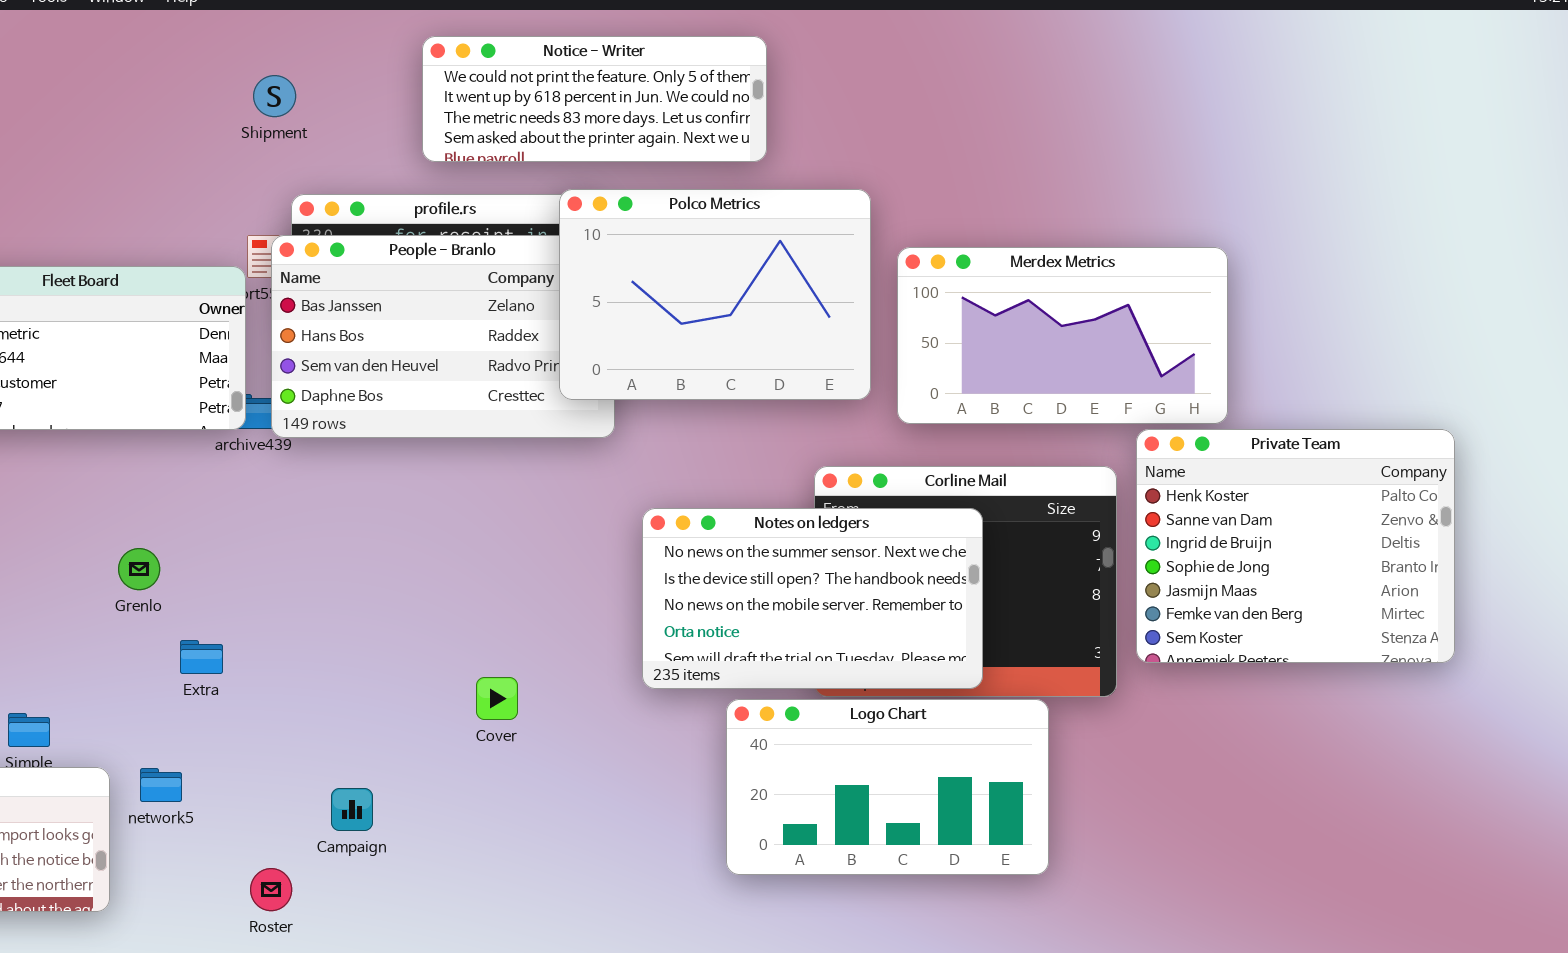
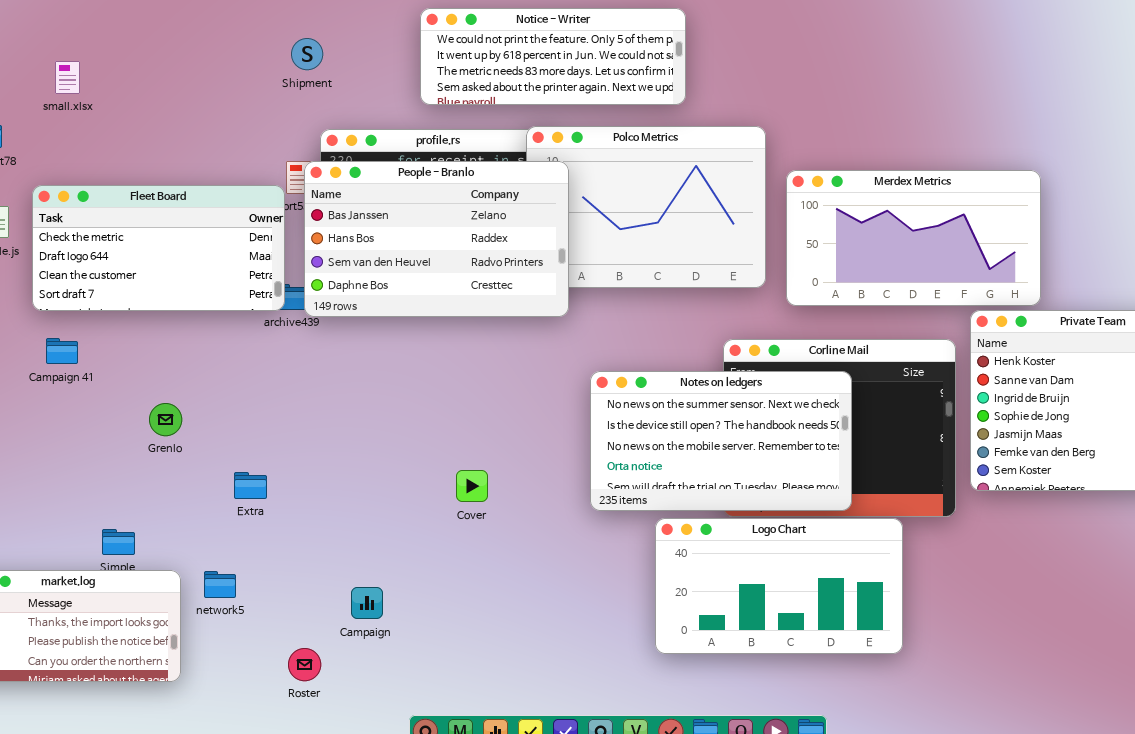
People - Branlo: [271,235,615,438] -> [304,161,569,317], raised
Grenlo: [118,548,160,590] -> [149,403,182,436], moved
Cover: [476,677,518,720] -> [456,470,488,502], moved

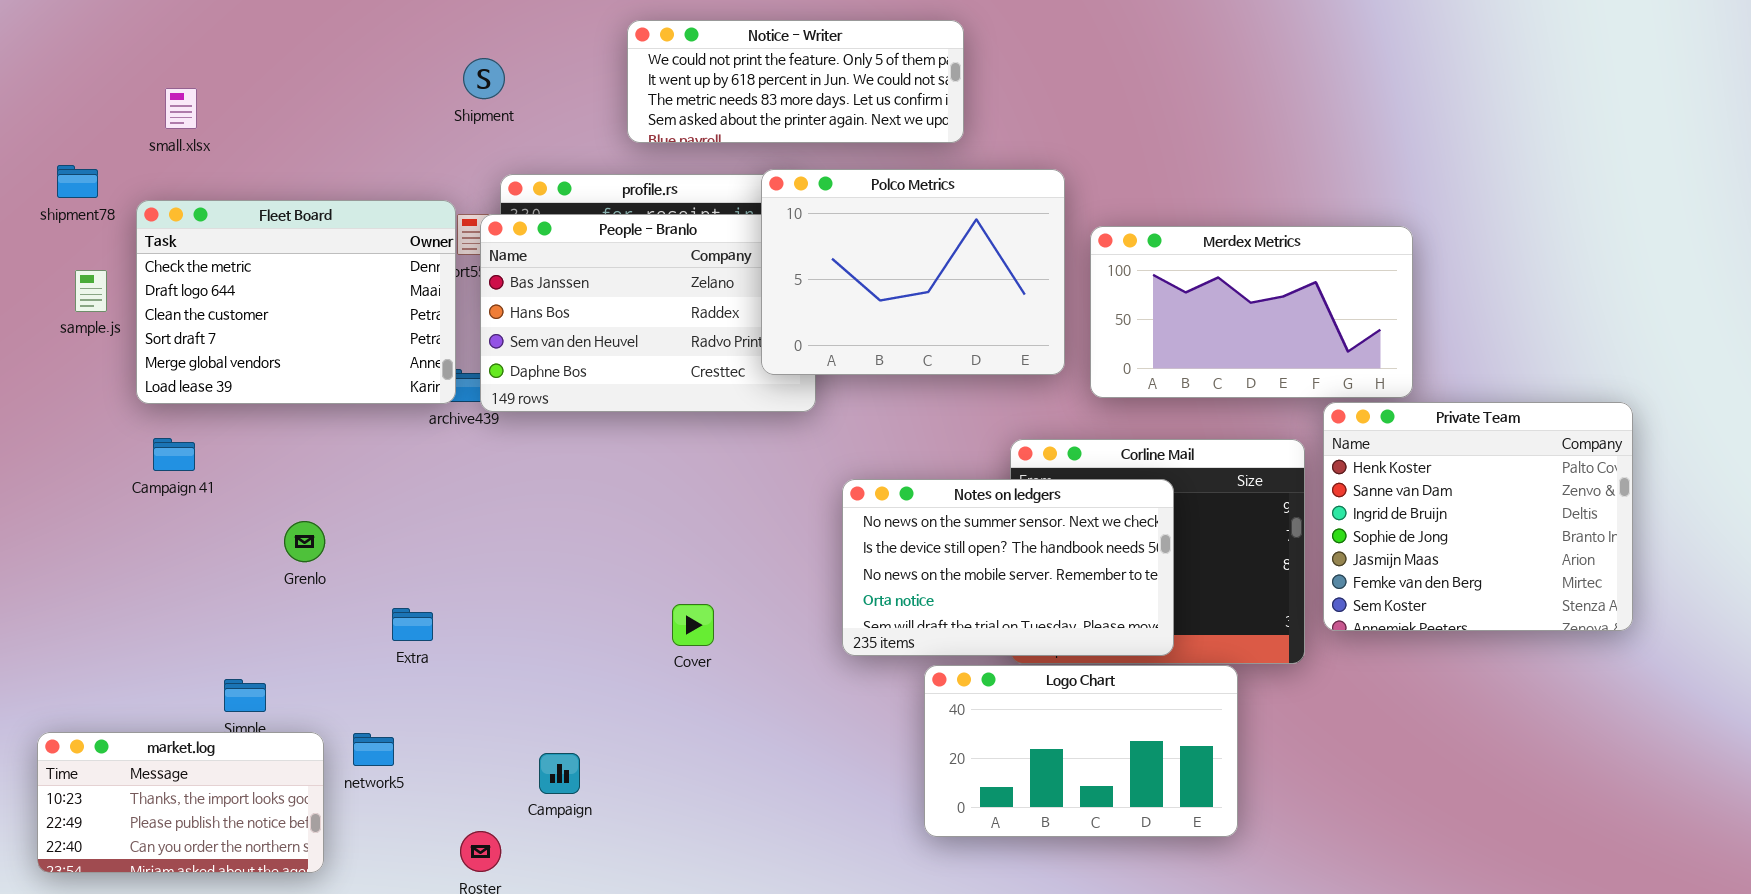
Polco Metrics: [526,126,766,288] -> [761,169,1065,375], raised
Fleet Board: [32,185,285,311] -> [136,200,456,404], resized

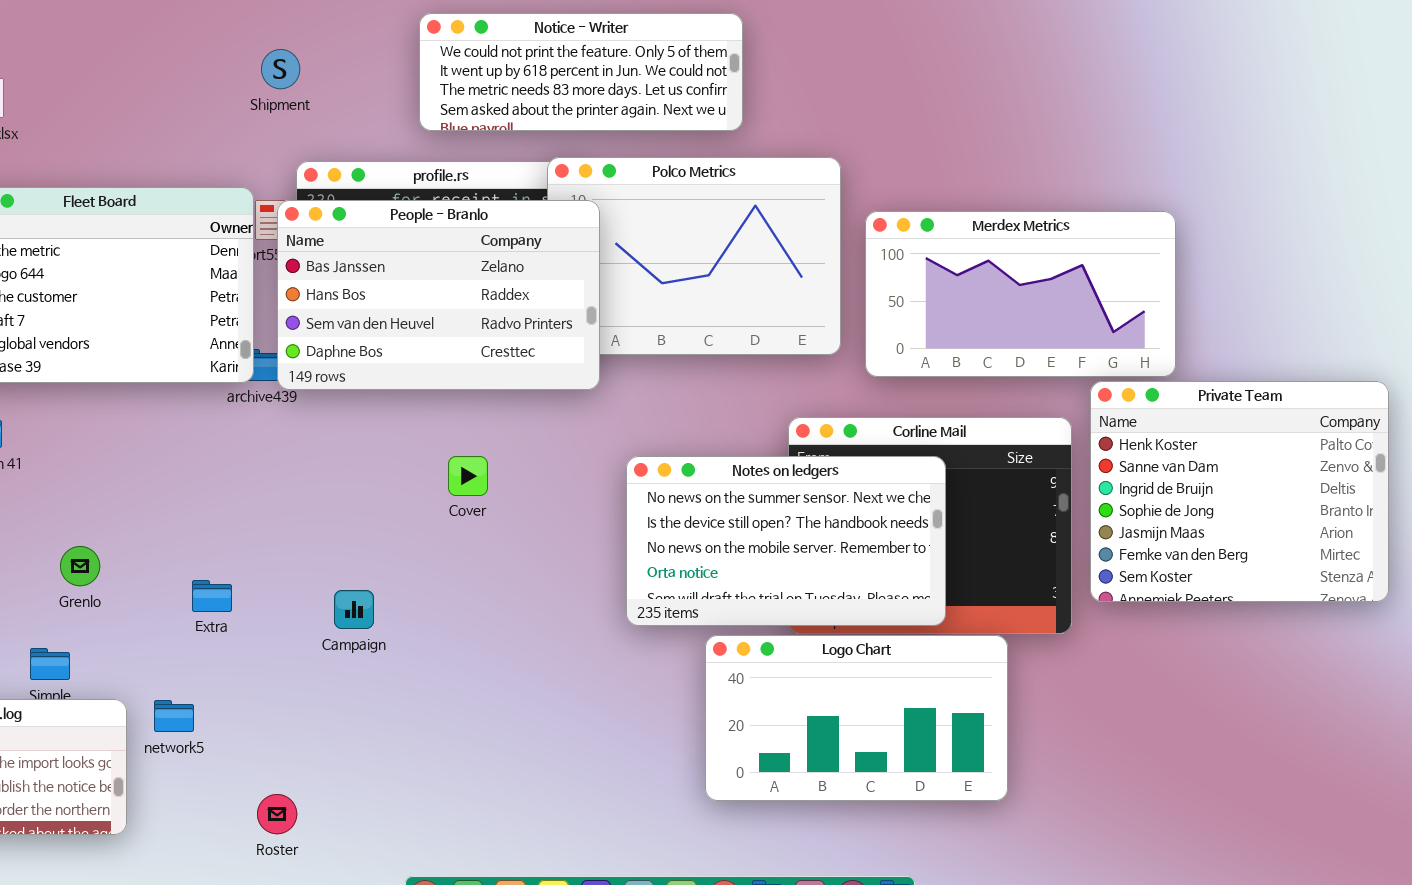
People - Branlo: [480,214,816,412] -> [277,200,600,390], raised
Grenlo: [284,521,325,562] -> [60,546,100,586], moved
Cover: [672,604,714,646] -> [448,456,488,496], moved
Campaign: [539,753,580,794] -> [334,590,374,629], moved

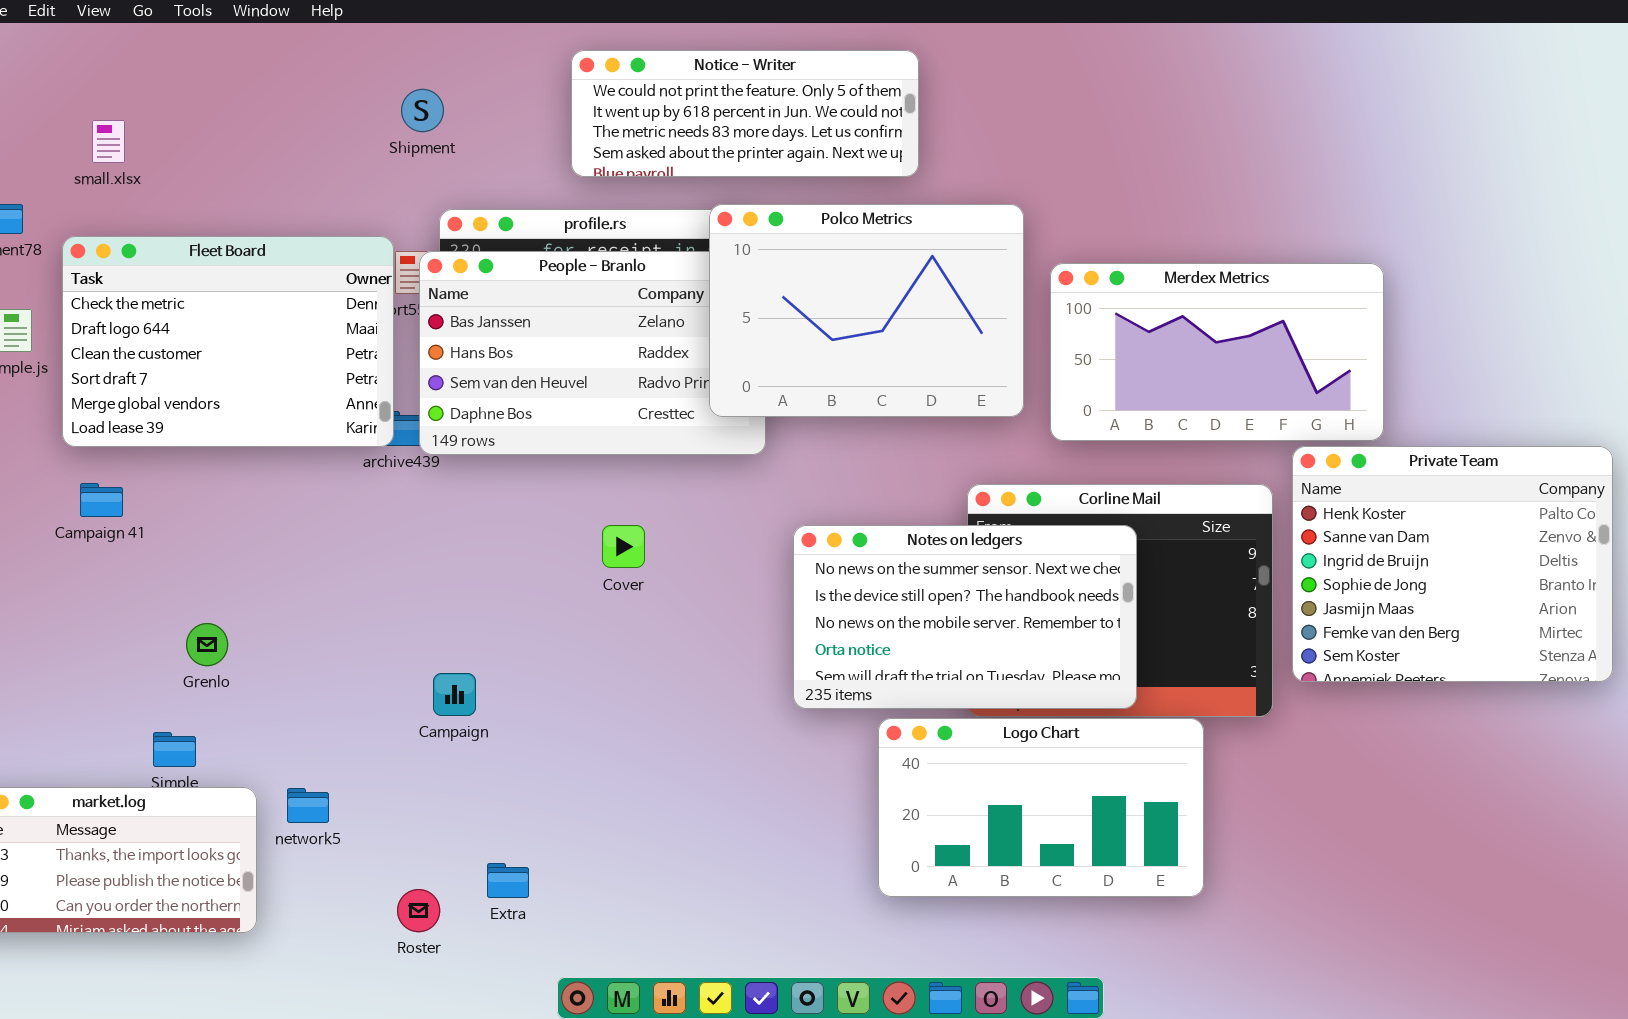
Polco Metrics: [547,157,841,355] -> [709,204,1024,417], raised
Extra: [192,580,232,612] -> [487,863,529,898], moved
Campaign: [334,590,374,629] -> [433,673,476,716], moved

